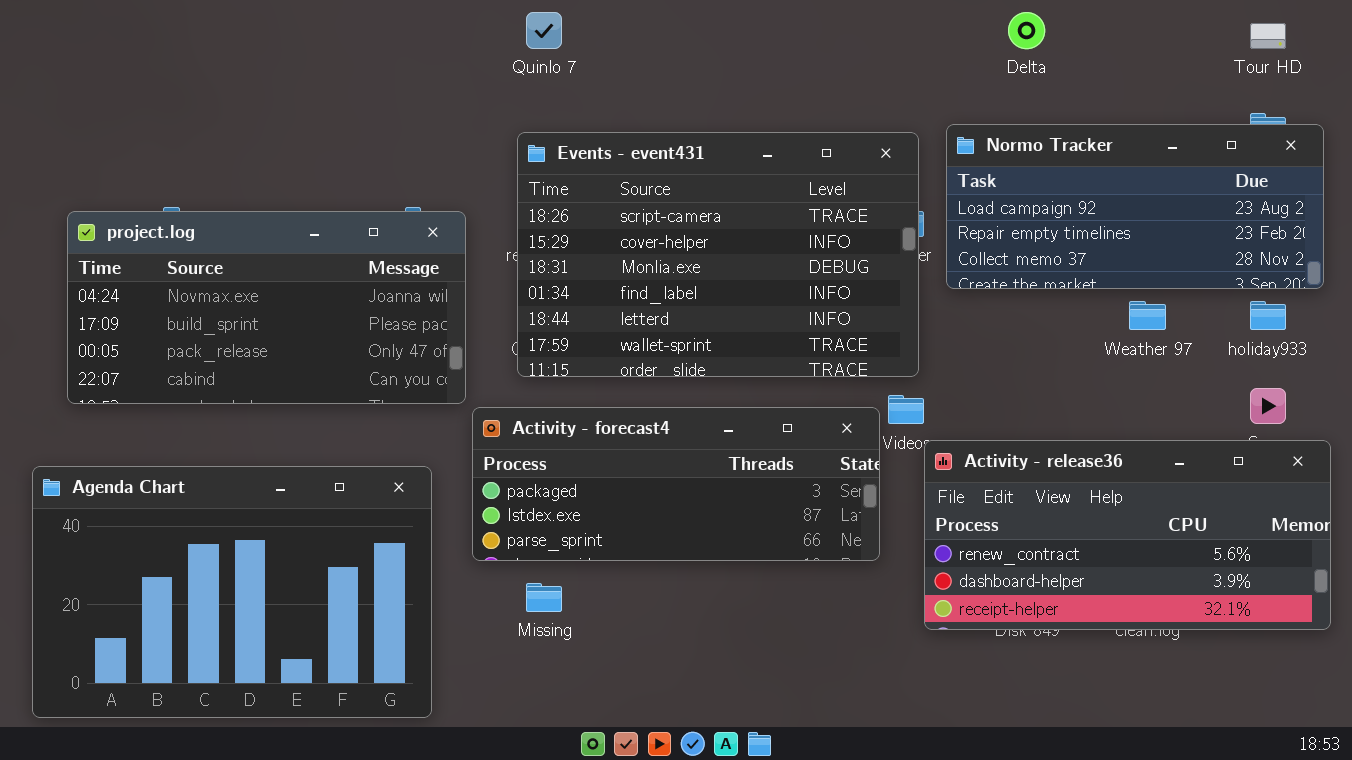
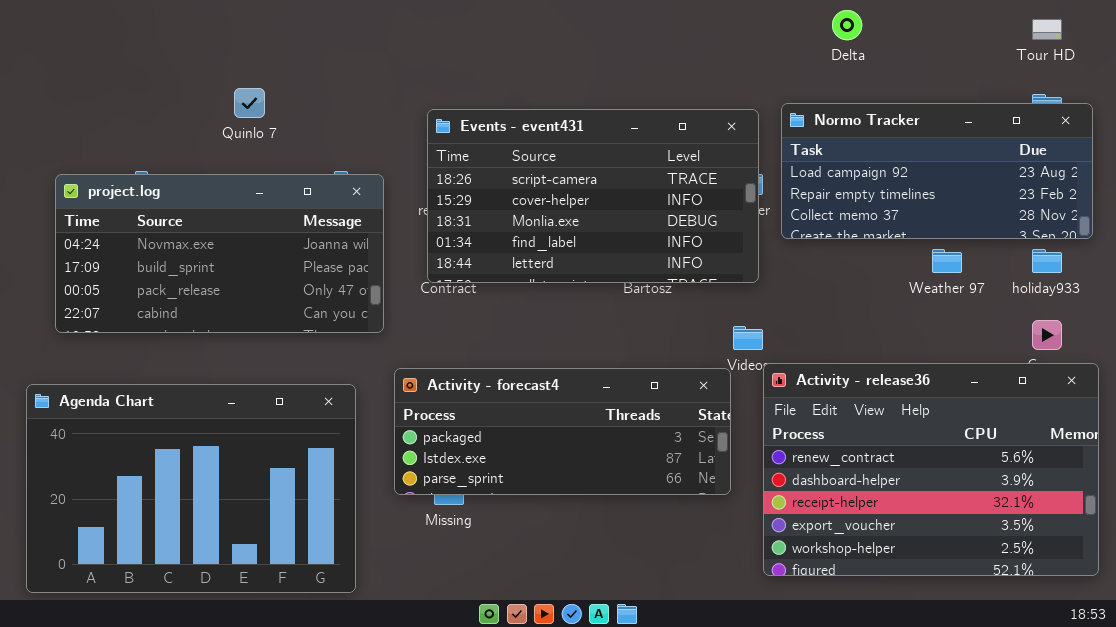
Quinlo 7: [526,12,562,49] -> [234,88,265,118], moved
Events - event431: [517,132,919,377] -> [427,109,759,283], resized
Activity - forecast4: [472,407,880,561] -> [394,368,731,495], moved
Activity - release36: [924,440,1331,630] -> [763,363,1099,576], resized

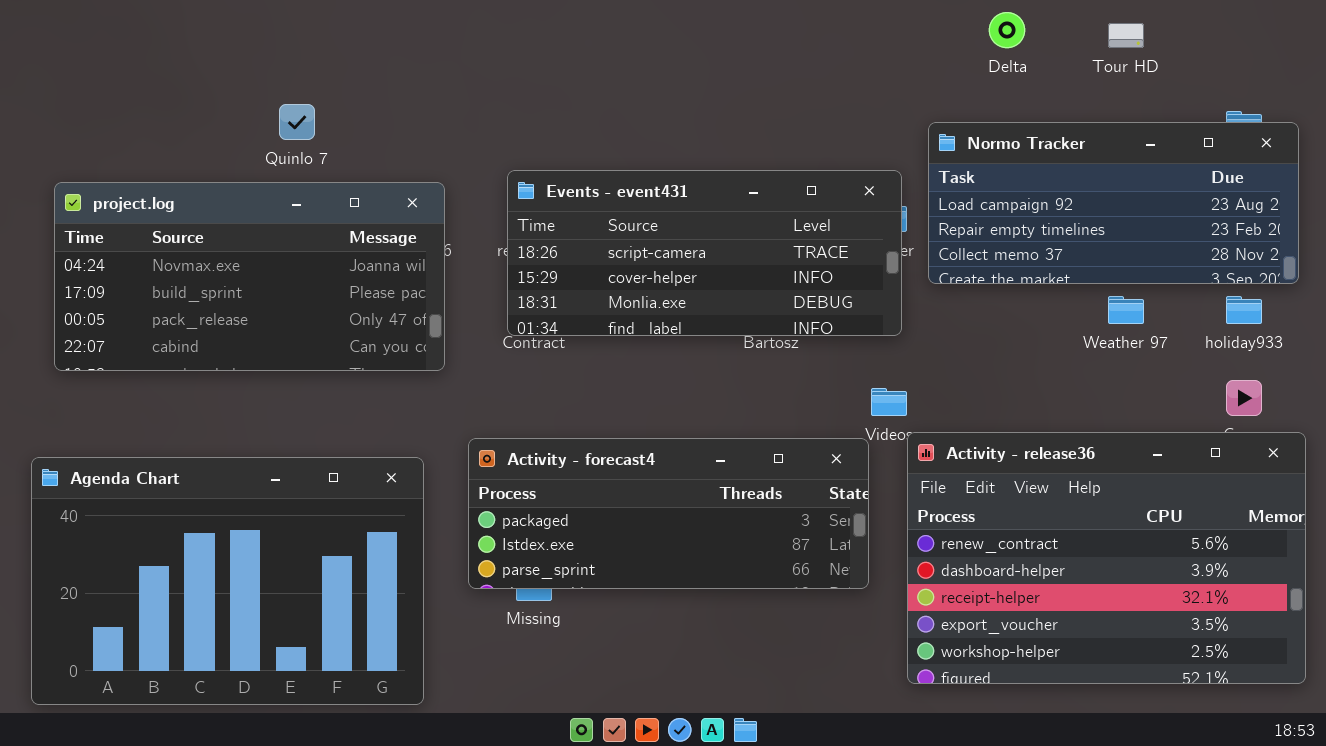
Tour HD: [1032,19,1062,40] -> [1108,23,1144,48], moved
Events - event431: [427,109,759,283] -> [507,170,902,336], resized
project.log: [55,174,384,333] -> [54,182,445,371], moved

